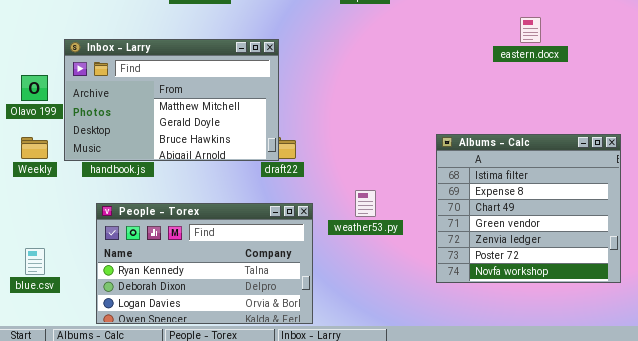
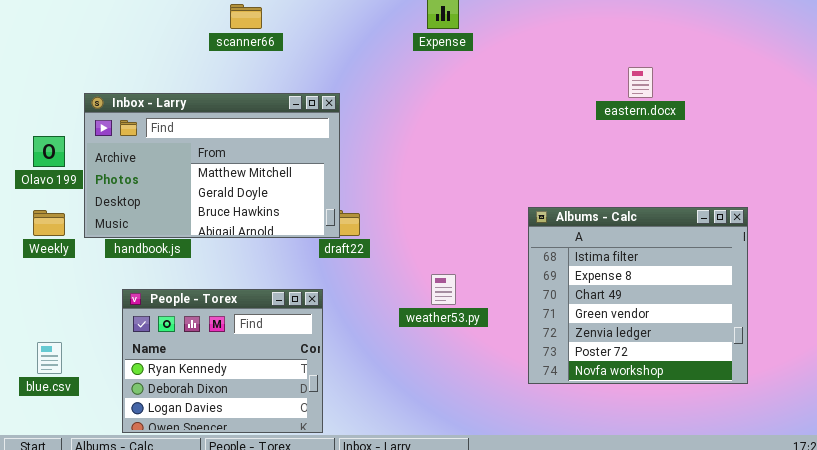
People - Torex: [96,203,313,324] -> [122,289,323,433], resized

